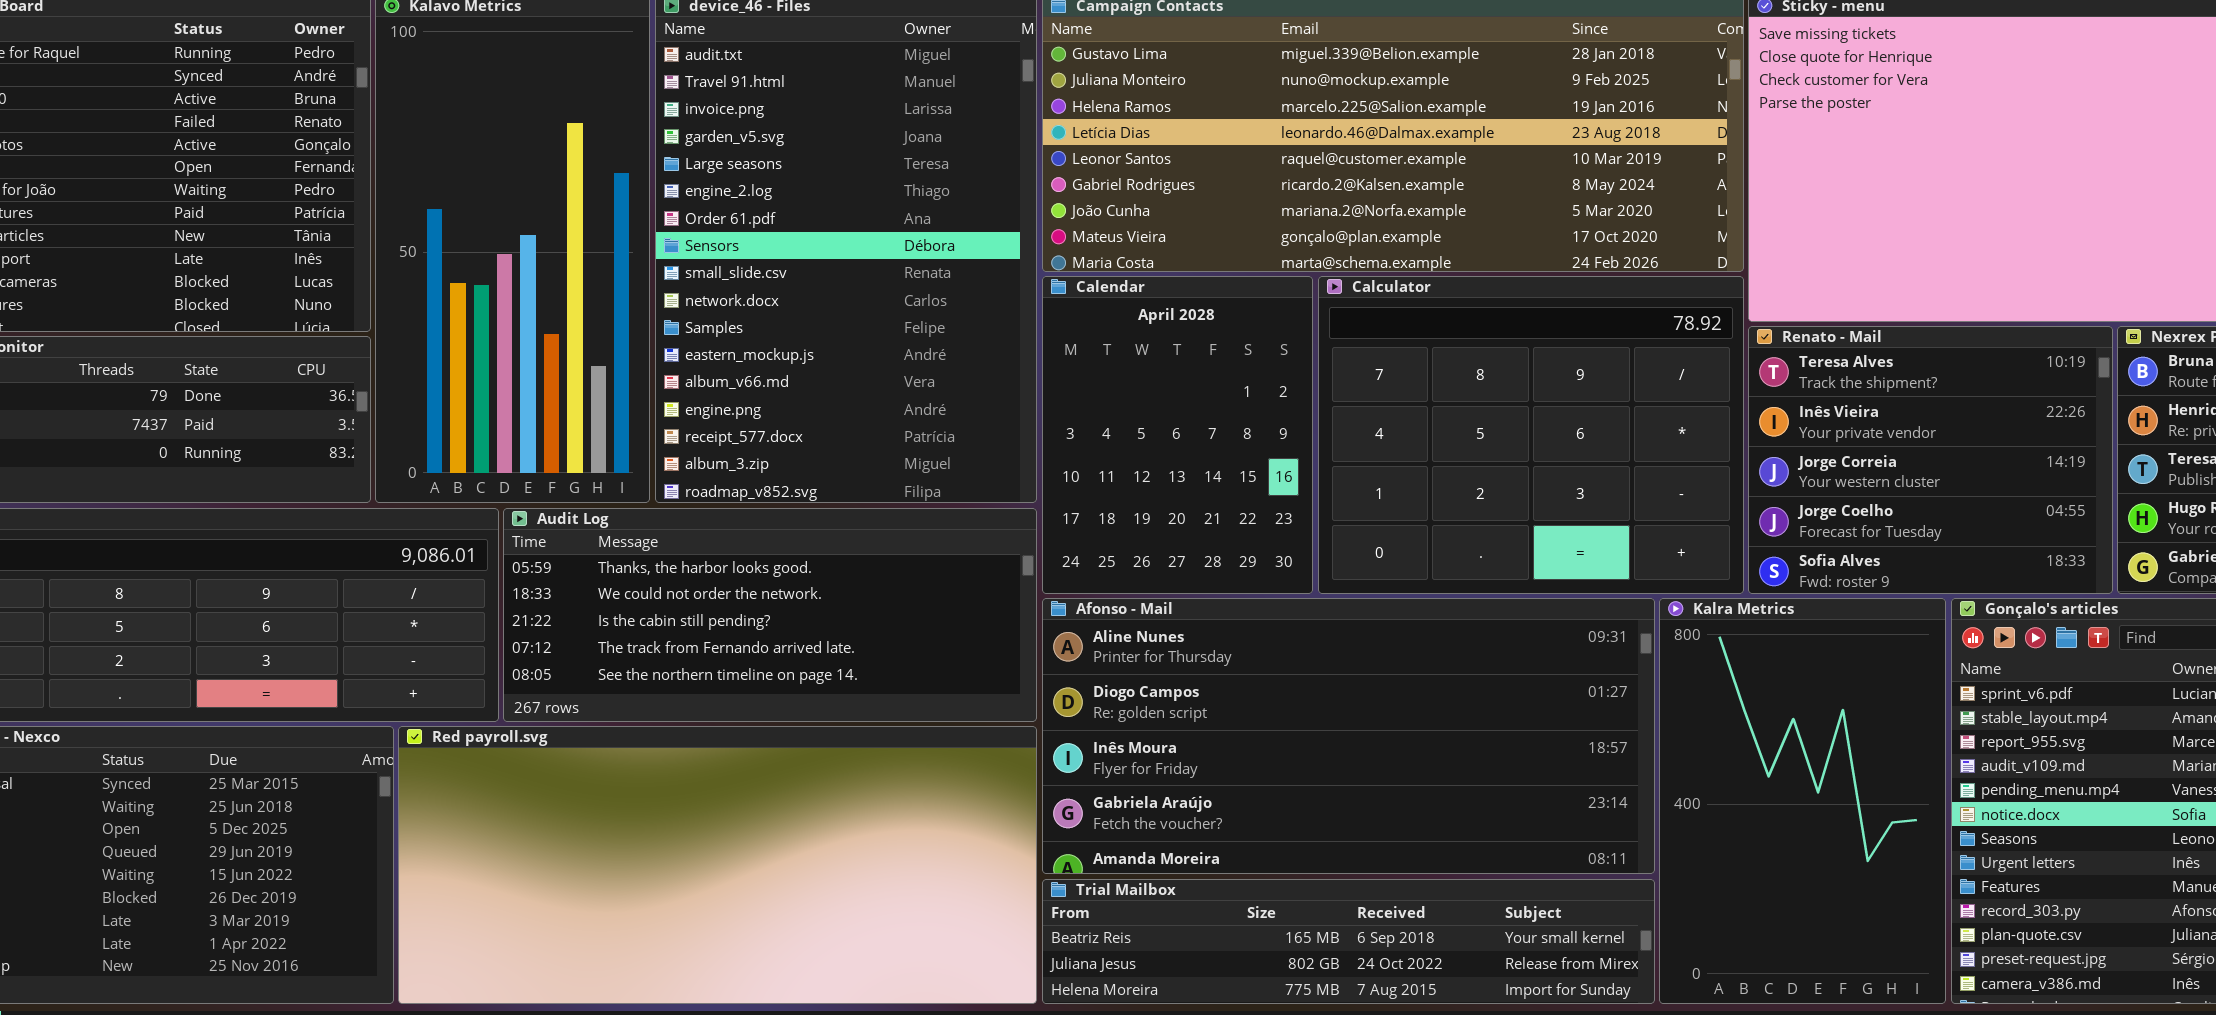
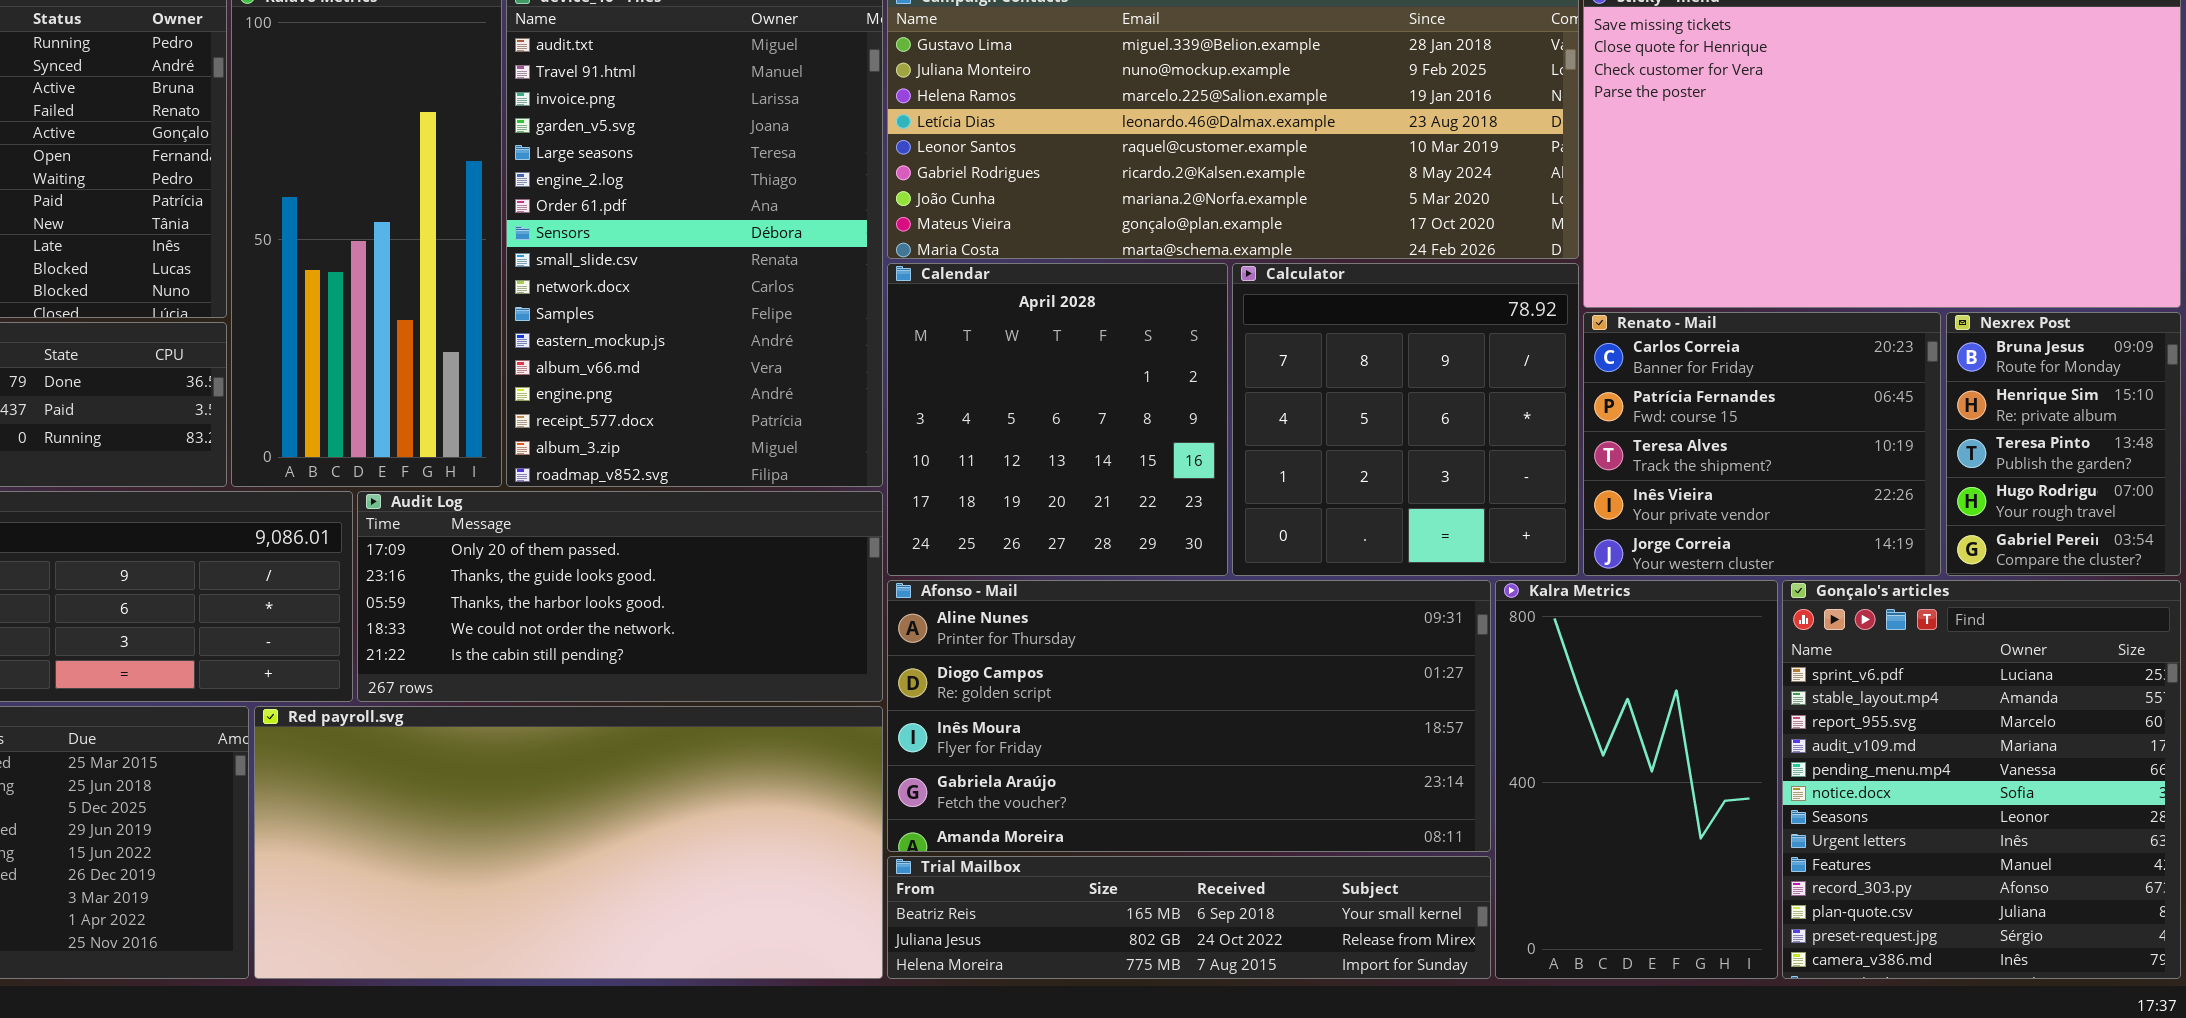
Calendar: [1042,276,1313,594] -> [887,263,1228,576], resized
Calculator: [1318,276,1744,594] -> [1232,263,1579,576], resized
Renato - Mail: [1748,326,2113,594] -> [1583,312,1941,576], scrolled up 2 rows
Audit Log: [503,508,1037,722] -> [357,491,883,702], scrolled up 2 rows

